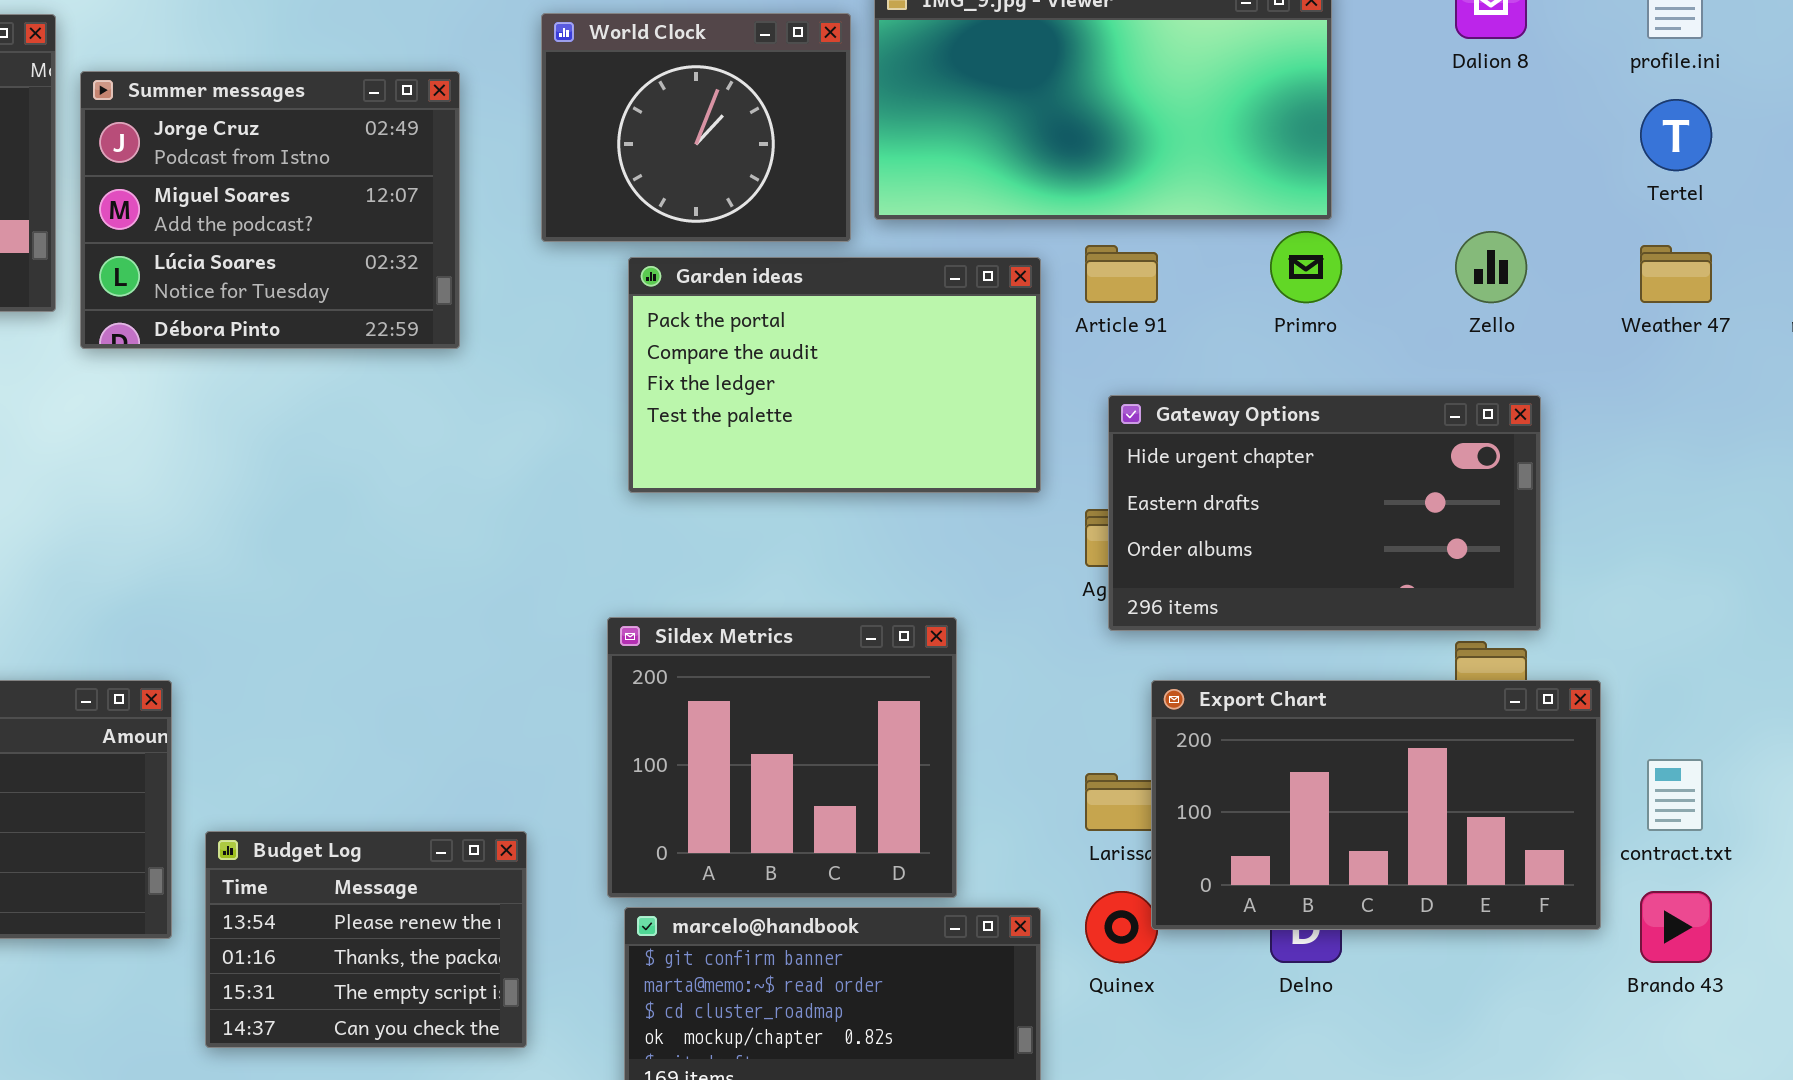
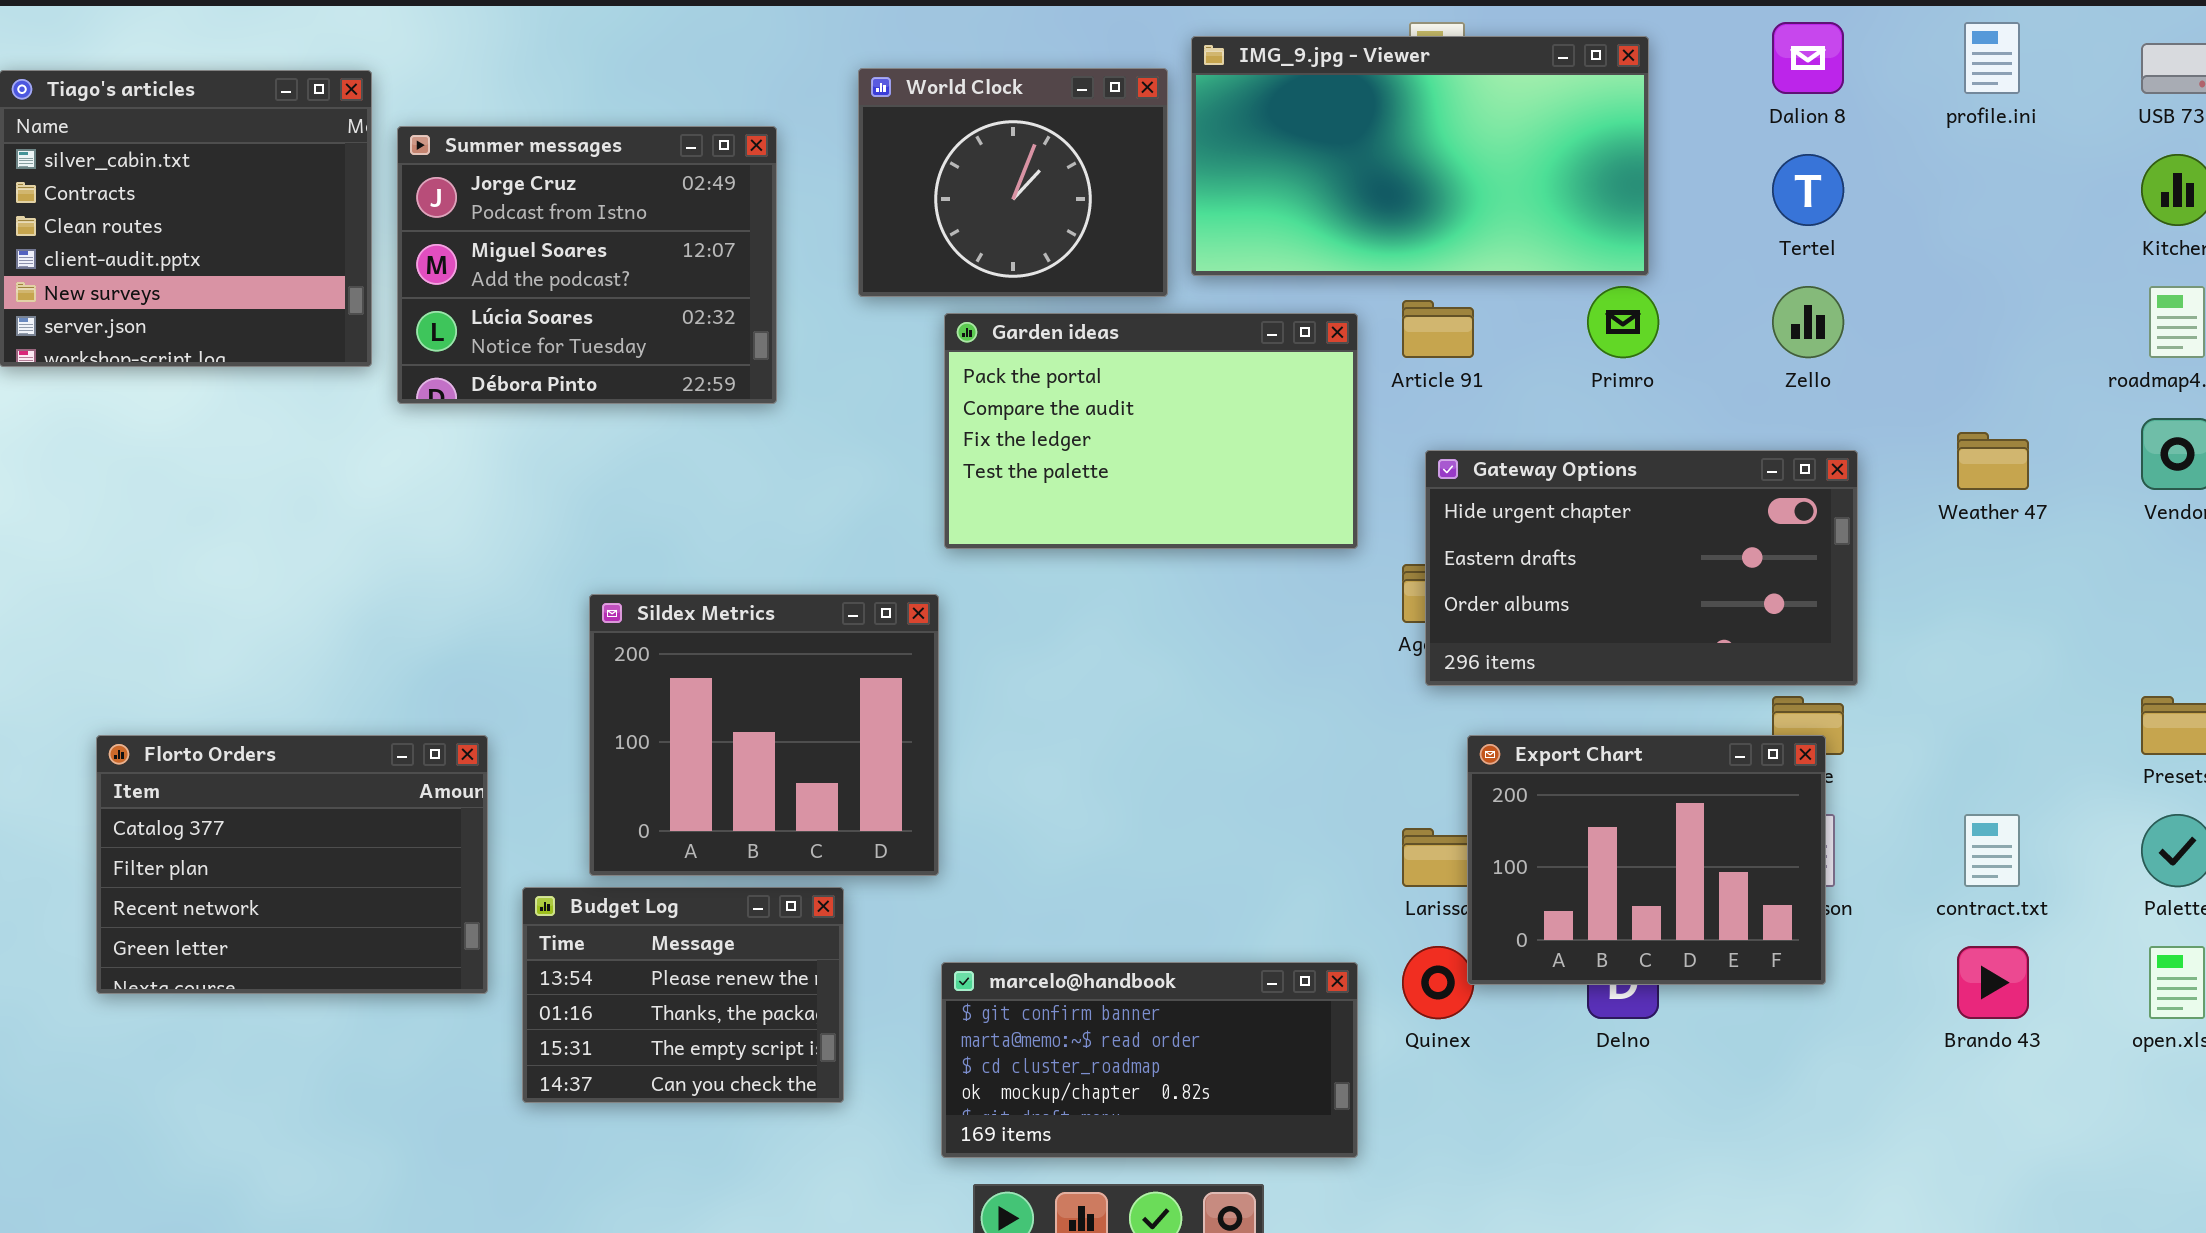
Tertel: [1640,99,1712,171] -> [1772,154,1844,226], moved
Weather 47: [1640,245,1712,303] -> [1957,432,2029,490], moved
Sildex Metrics: [607,617,957,898] -> [589,594,939,876], moved
Export Chart: [1151,680,1601,930] -> [1467,735,1826,985], resized

